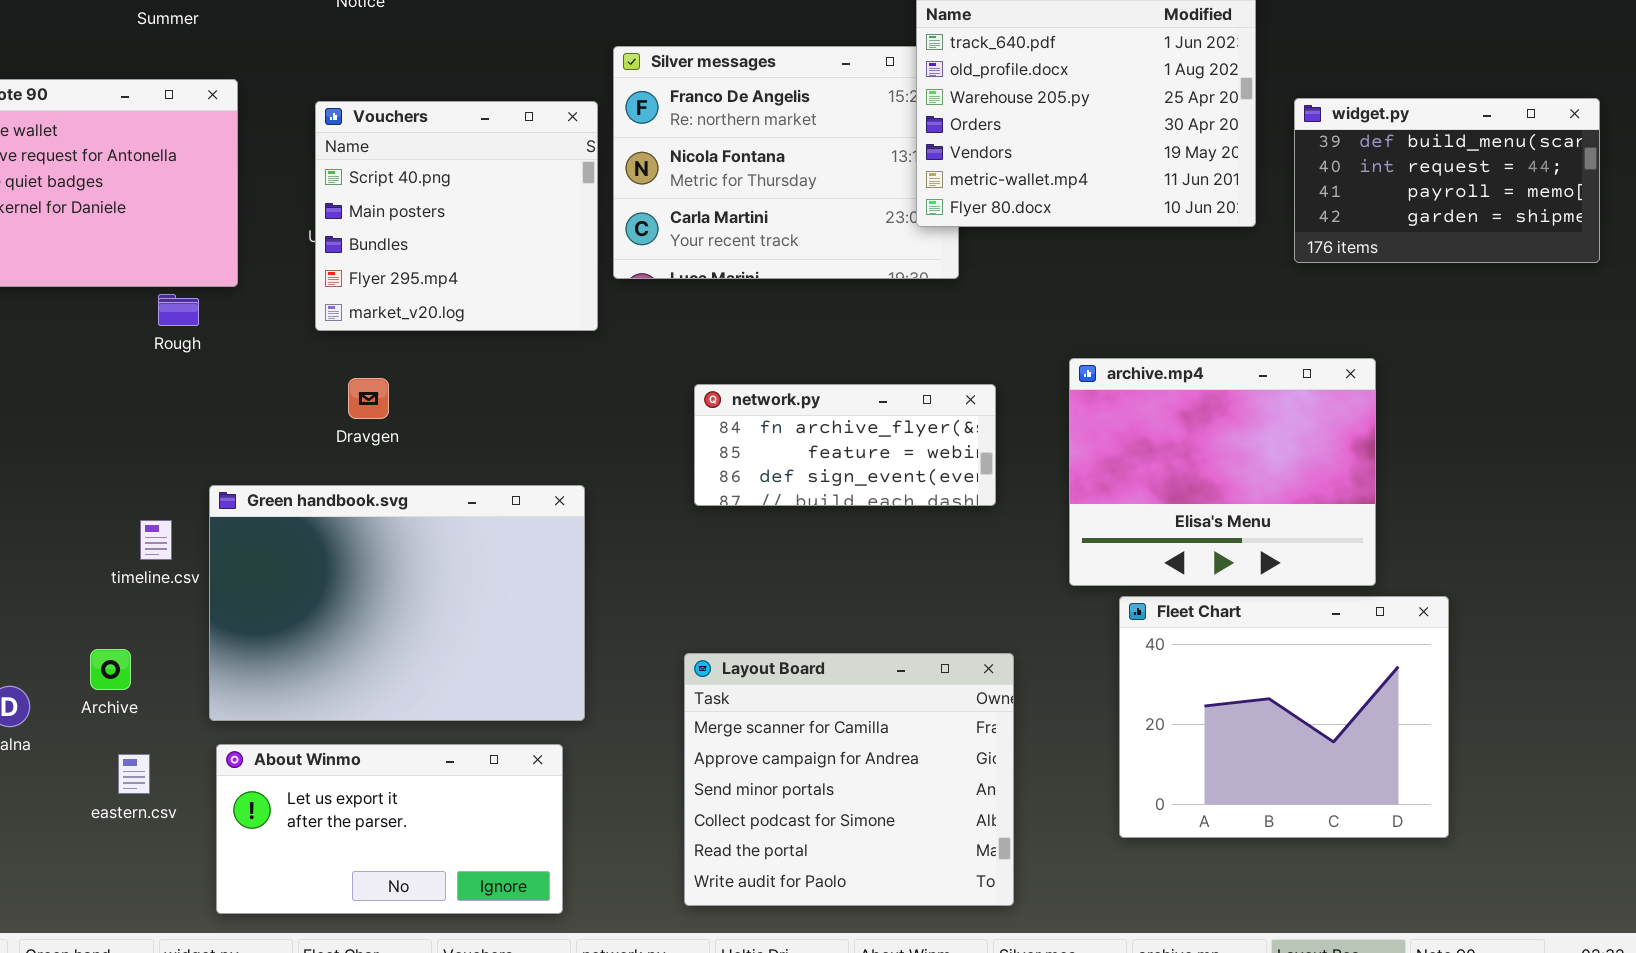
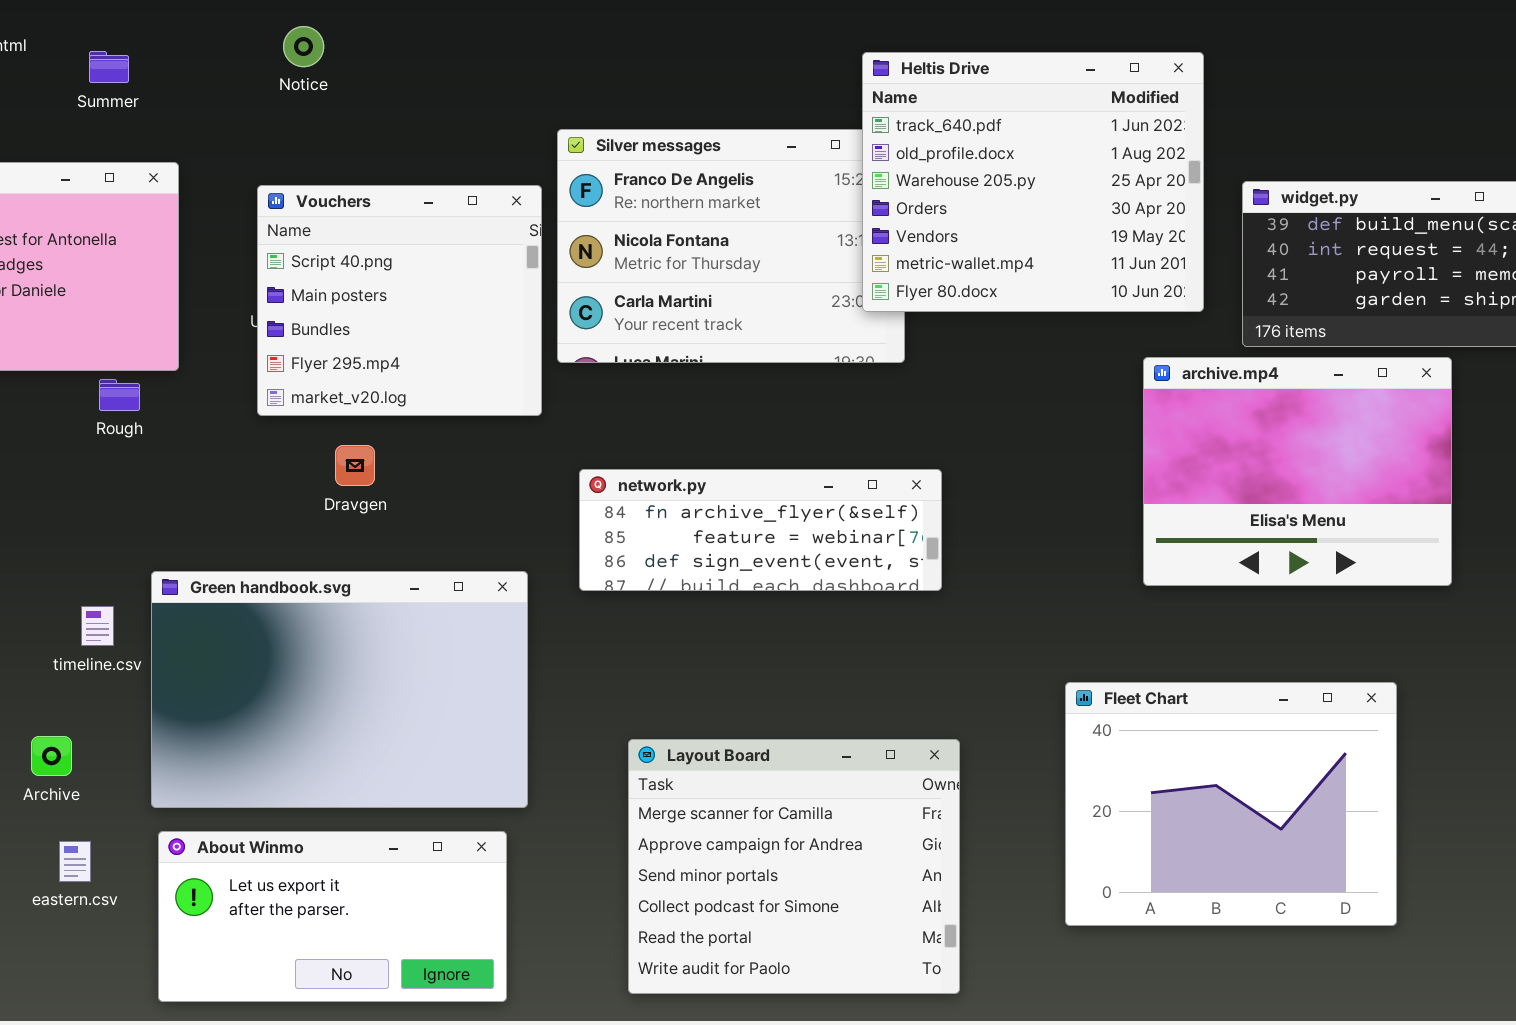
archive.mp4: [1069,358,1376,586] -> [1143,357,1452,586], moved
Dravgen: [348,378,389,419] -> [335,445,375,486], moved
network.py: [694,384,996,506] -> [579,469,942,591], resized

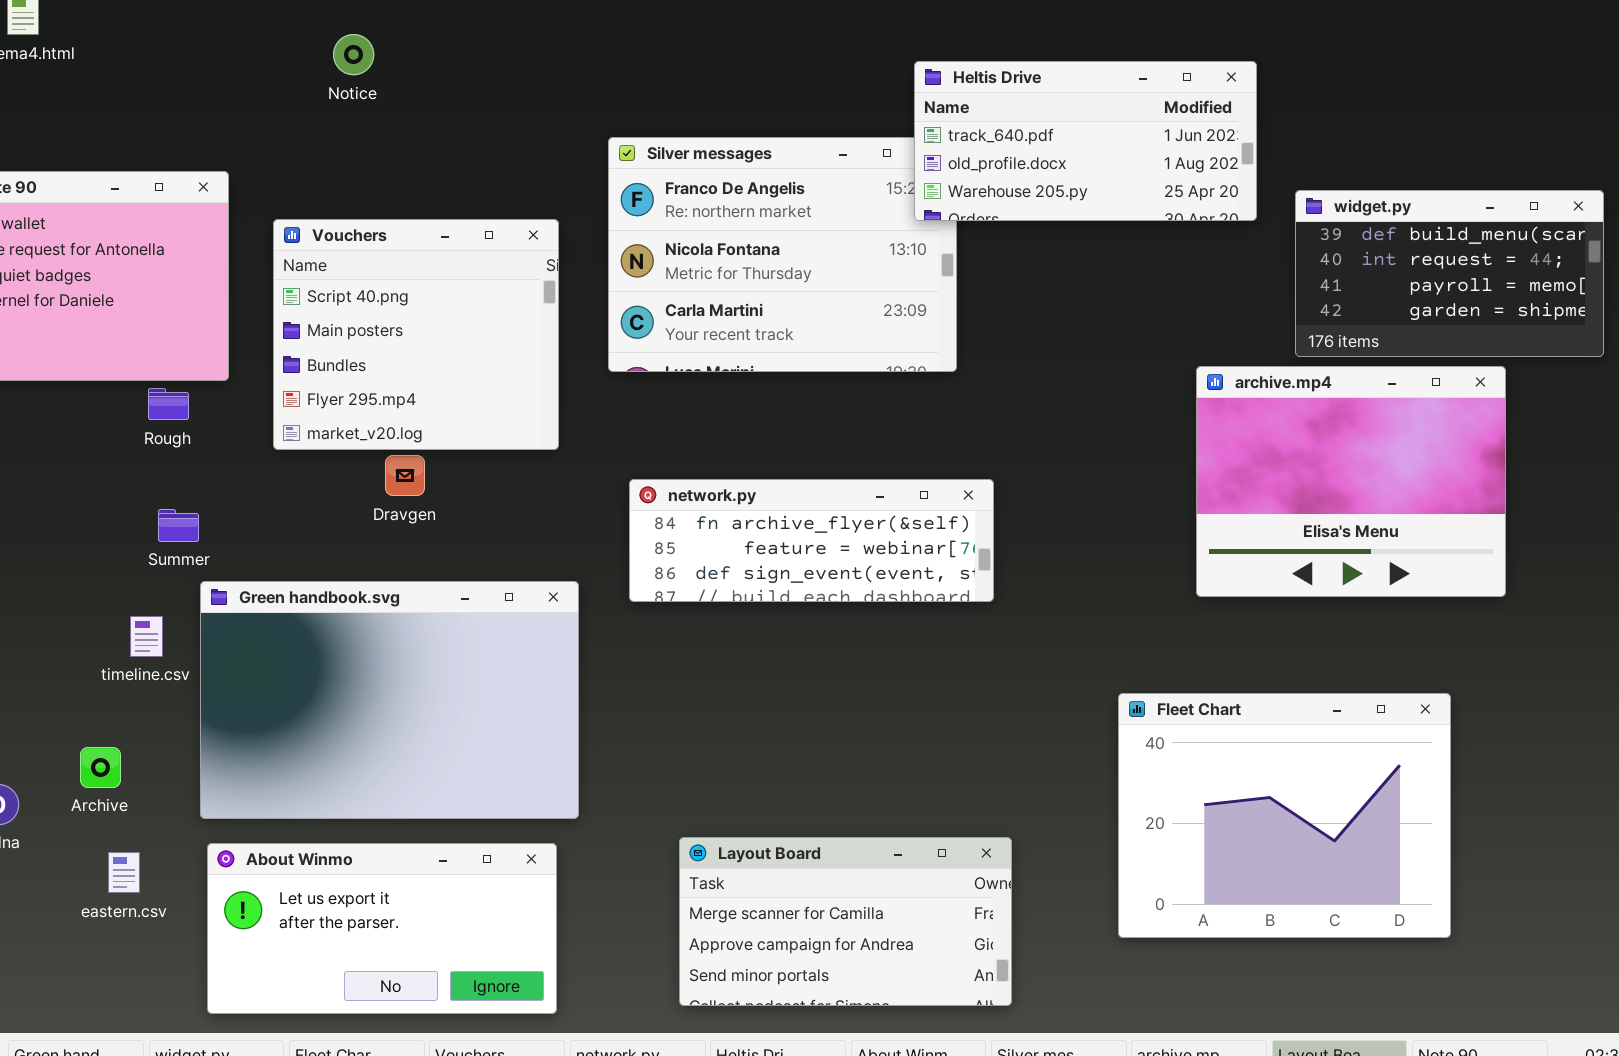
Summer: [89,51,129,83] -> [158,509,199,542], moved
Heltis Drive: [862,52,1204,312] -> [914,61,1257,221], resized
Vouchers: [257,185,542,416] -> [273,219,559,450], moved
Layout Board: [628,739,960,994] -> [679,837,1012,1006], resized

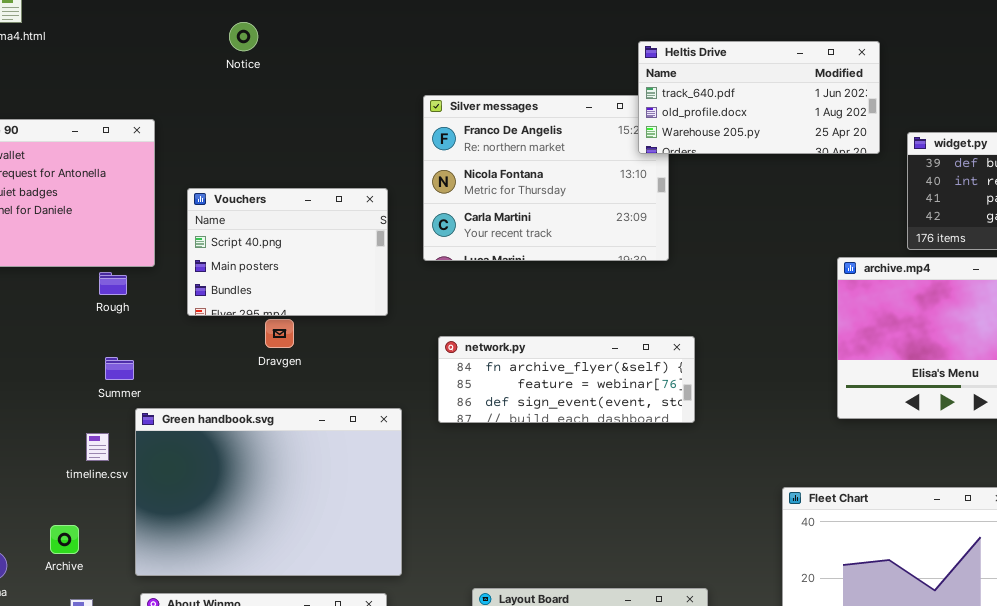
Vouchers: [273,219,559,450] -> [187,188,388,316], resized

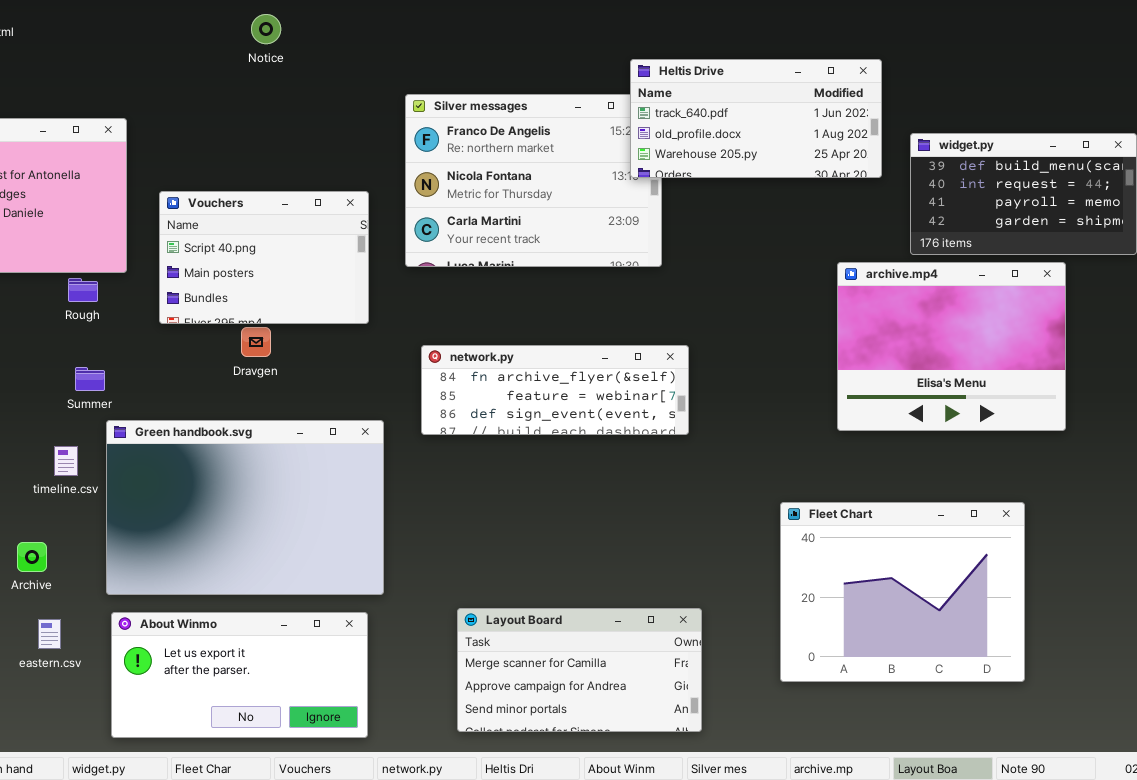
Notice: [229,22,258,51] -> [251,14,281,44], moved
Heltis Drive: [638,41,880,154] -> [630,59,882,178], moved

